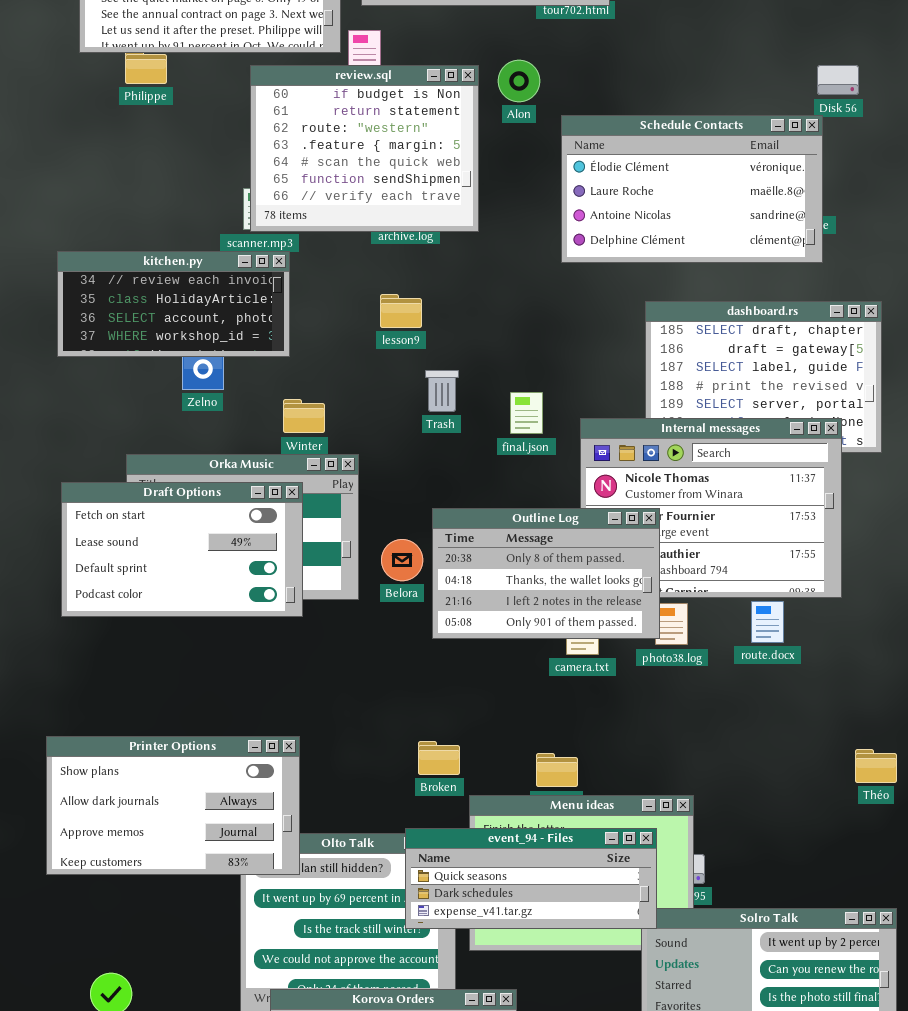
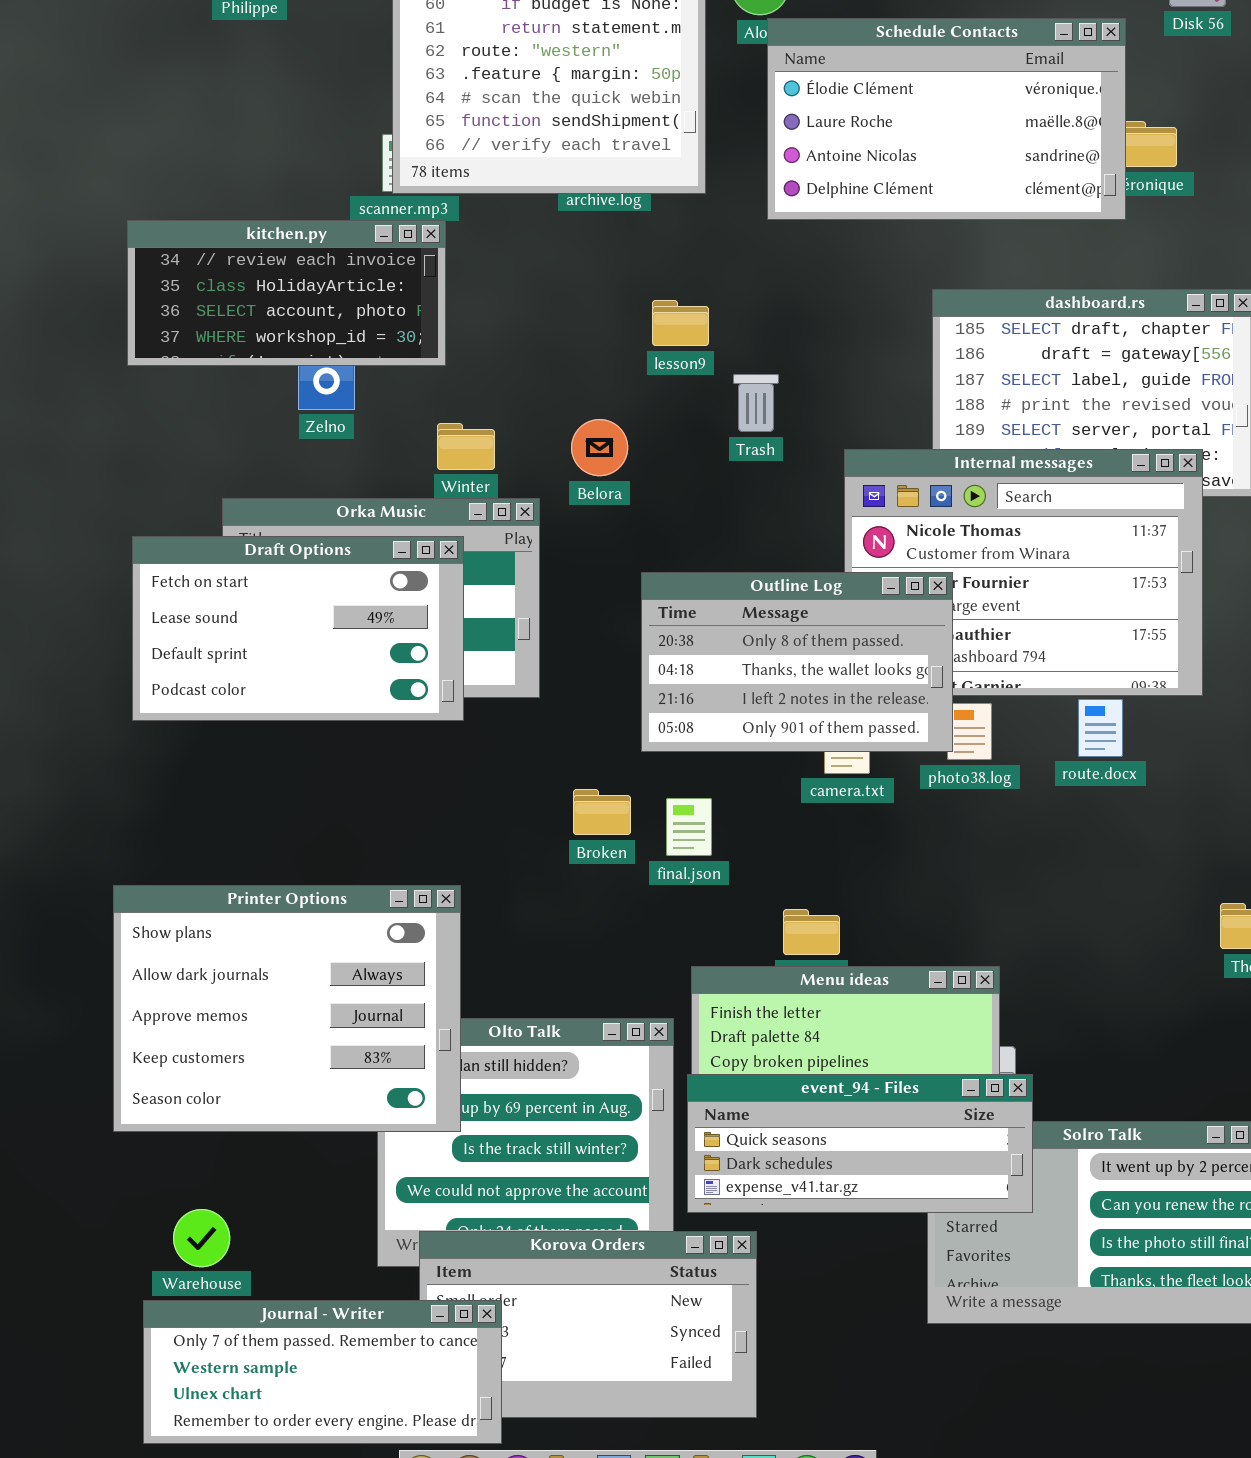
Schedule Contacts: [561,115,823,263] -> [767,18,1126,220], moved
lesson9: [380,294,422,328] -> [652,300,709,346], moved
Trash: [425,370,459,412] -> [733,374,779,432], moved
final.json: [510,392,543,434] -> [666,798,712,856], moved
Belora: [381,539,423,581] -> [571,419,628,476], moved
Printer Options: [46,736,300,875] -> [113,885,461,1132], resized
Broken: [418,741,460,775] -> [573,789,631,835], moved
event_94 - Files: [405,828,657,929] -> [687,1074,1033,1213], moved

